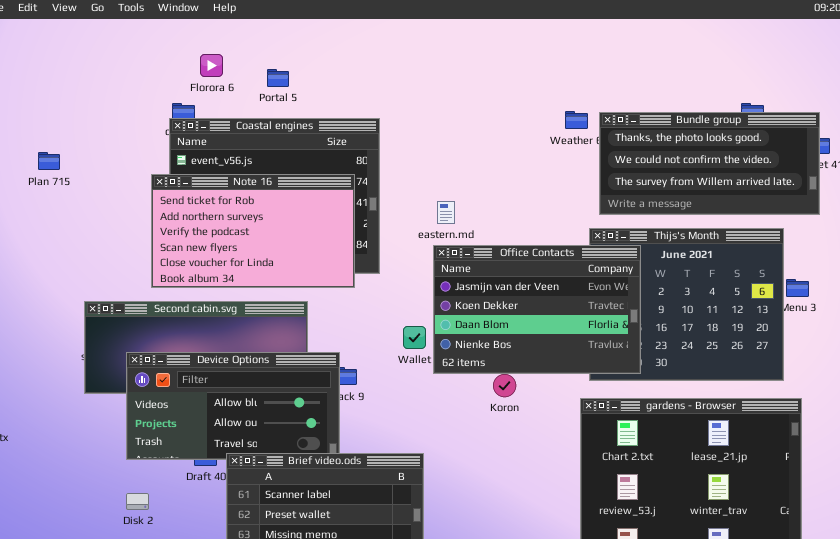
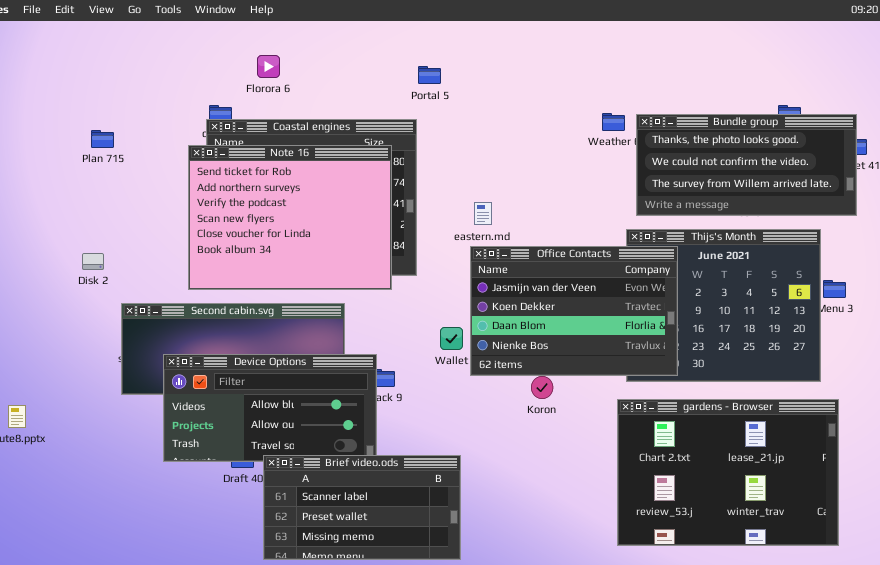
Florora 6: [200,54,223,77] -> [257,55,280,78], moved
Portal 5: [267,69,289,87] -> [418,66,441,84], moved
Plan 715: [38,152,60,170] -> [91,130,114,148], moved
Note 16: [151,174,355,288] -> [188,145,392,290], resized
Disk 2: [126,493,149,510] -> [82,253,104,270], moved

